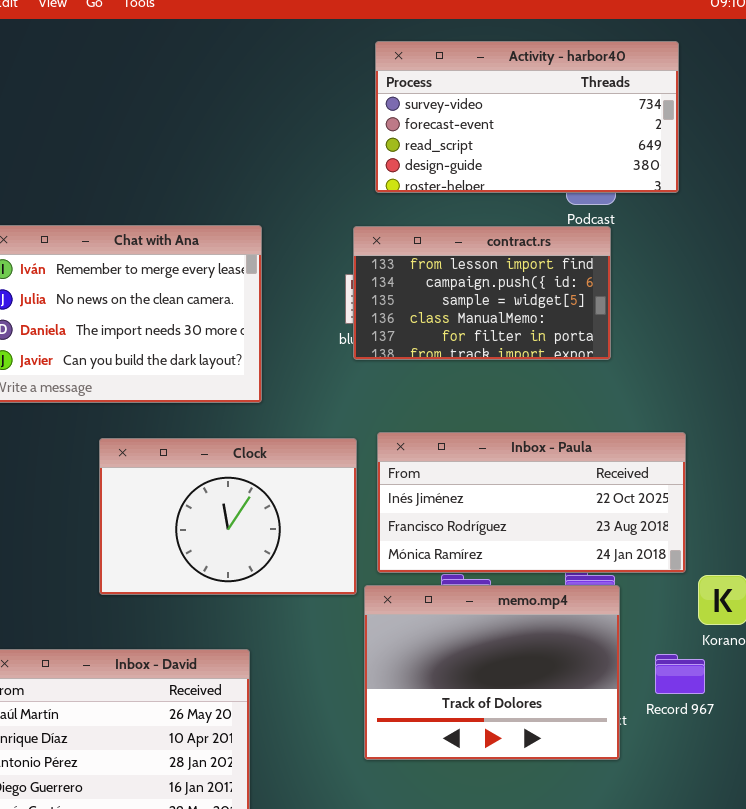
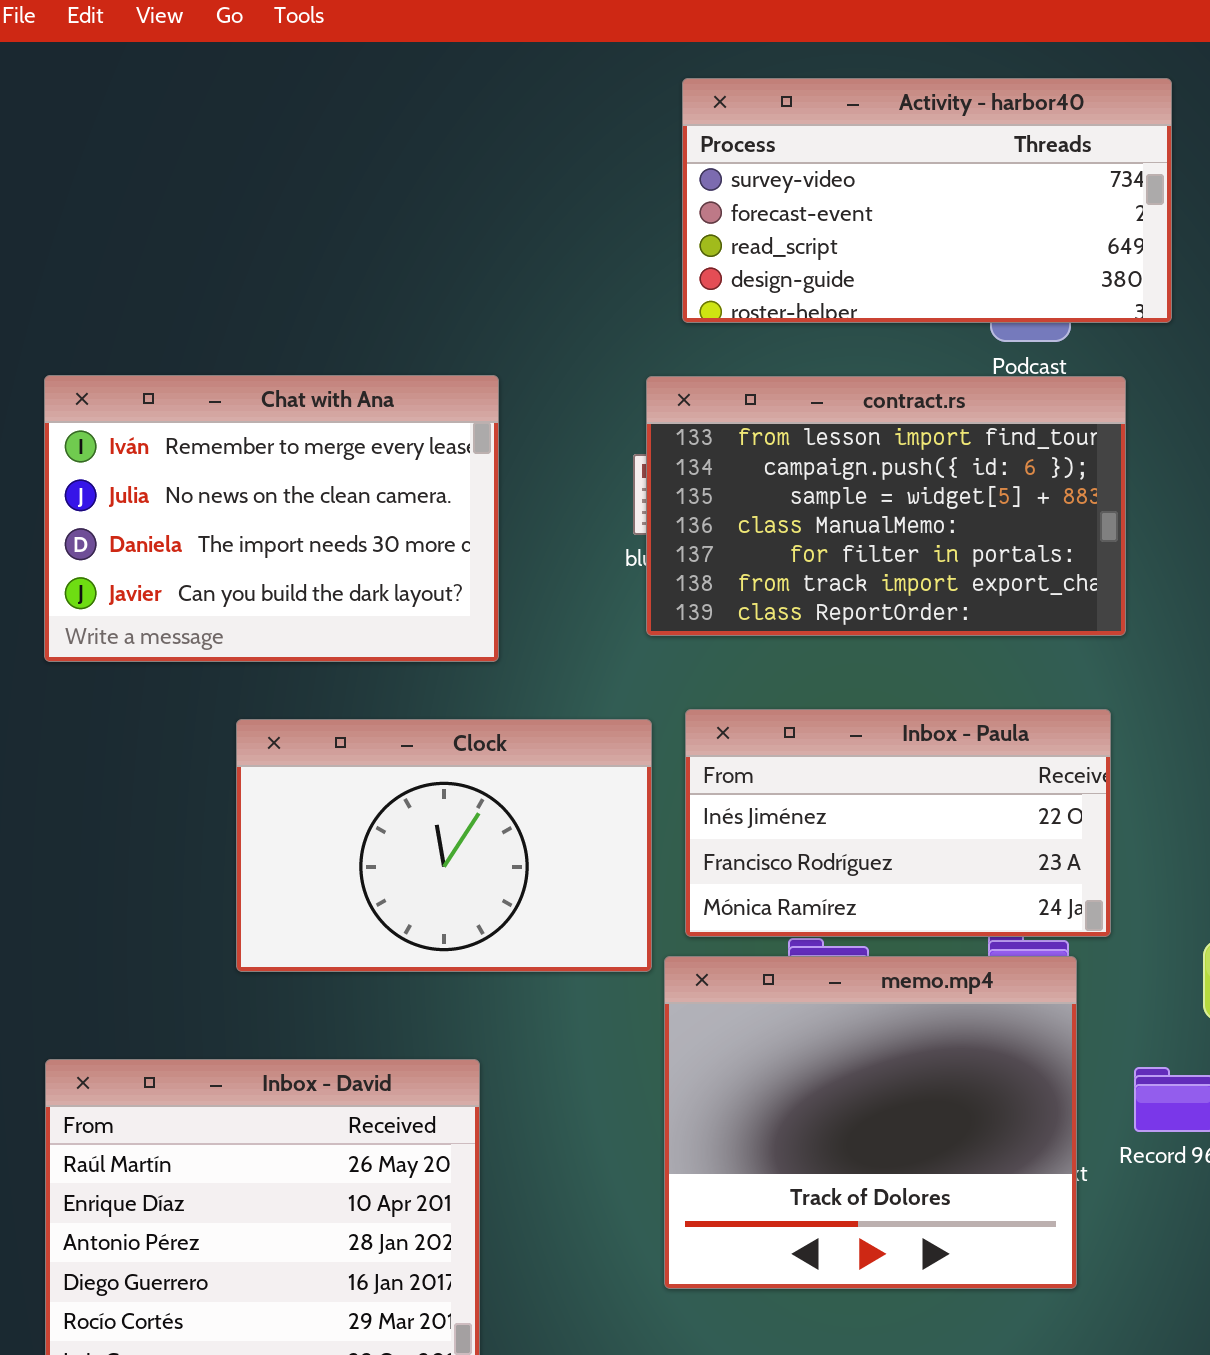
contract.rs: [353,226,611,360] -> [646,376,1126,636], resized
Inbox - Paula: [377,432,686,573] -> [685,709,1111,937], resized
memo.mp4: [364,585,620,760] -> [664,956,1077,1289], resized

